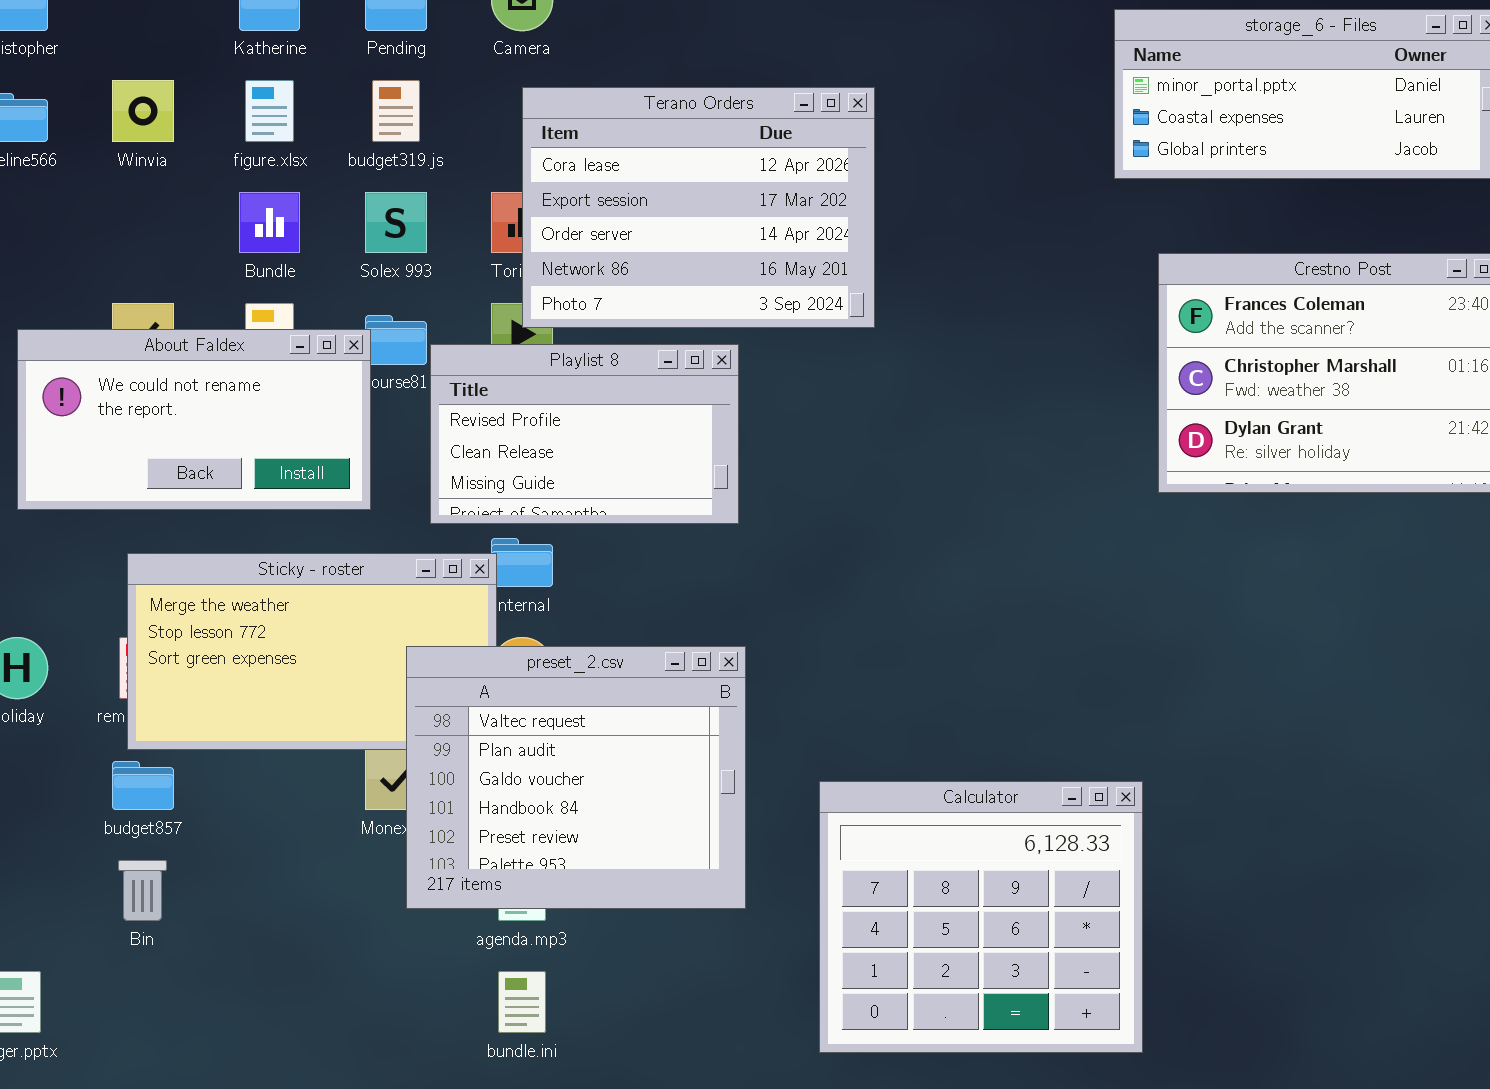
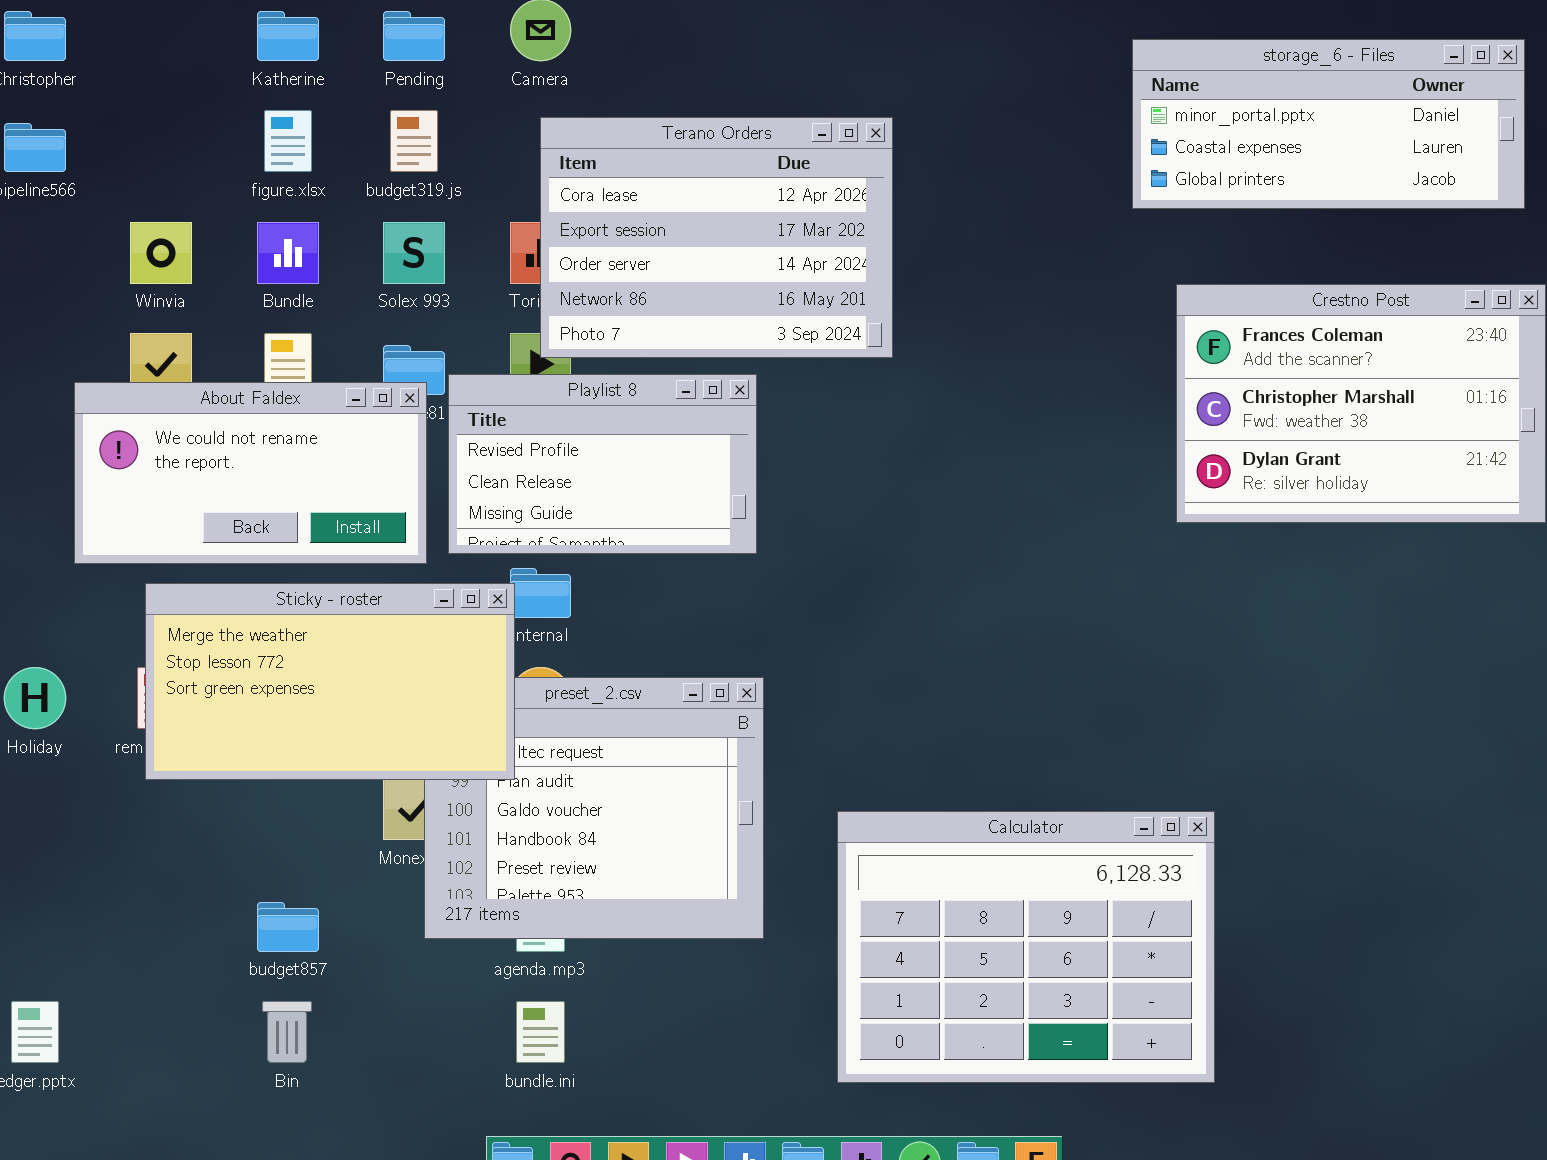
Winvia: [112,80,174,142] -> [130,222,192,284], moved
About Faldex: [17,329,371,510] -> [74,382,427,564], moved
Sticky - roster: [127,553,497,750] -> [145,583,515,780], raised
budget857: [112,761,174,810] -> [257,902,319,952], moved
Calculator: [819,781,1143,1053] -> [837,811,1215,1083], resized
Bin: [118,860,167,921] -> [262,1001,312,1063], moved

